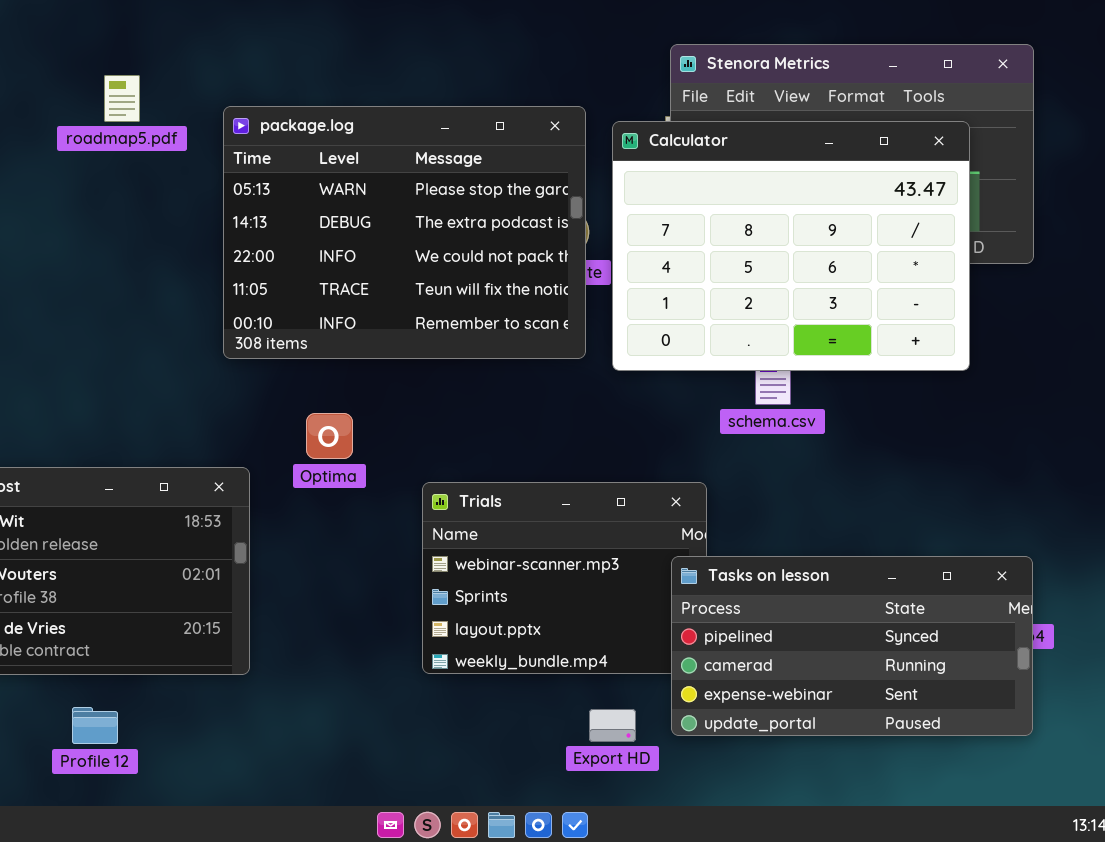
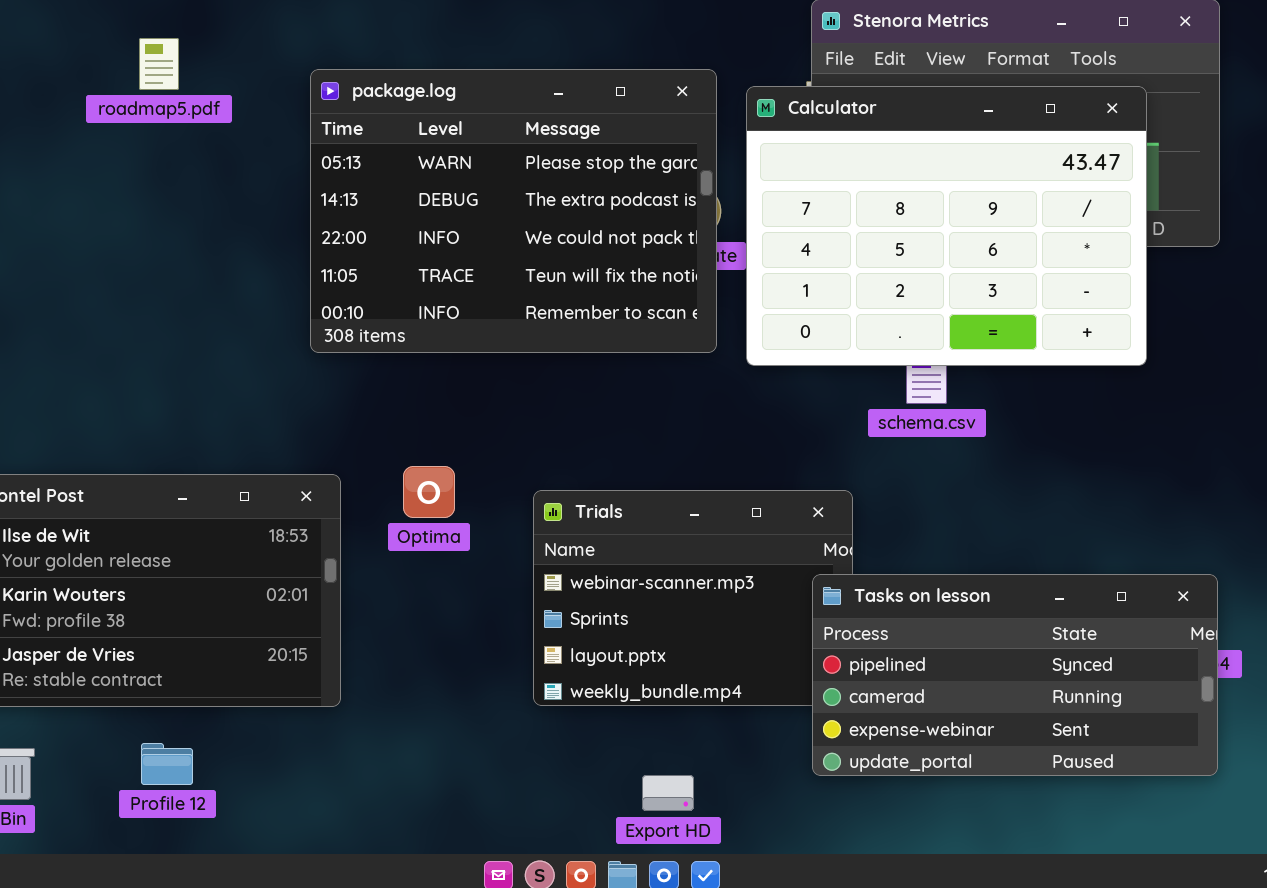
roadmap5.pdf: [104,75,140,122] -> [139,38,179,90], moved
Optima: [306,413,353,459] -> [403,466,455,518], moved
Export HD: [589,709,636,742] -> [642,775,694,811], moved

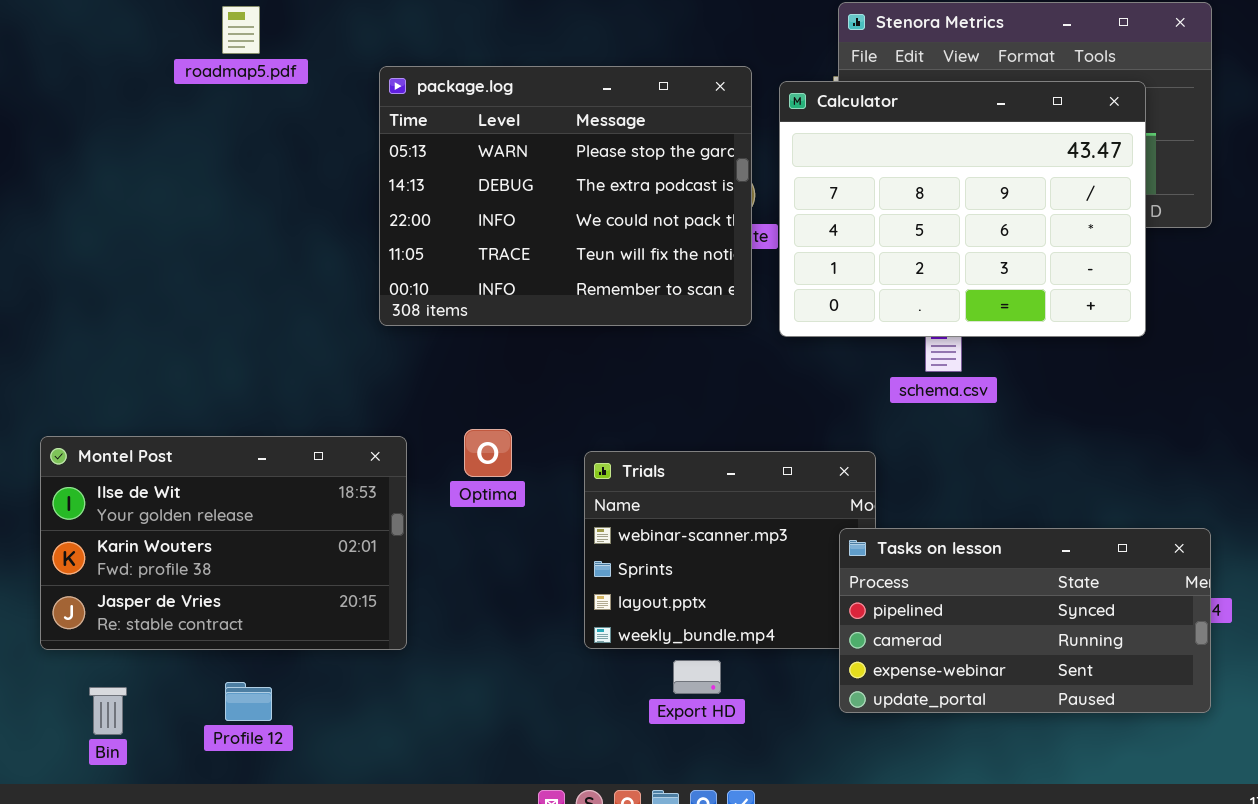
roadmap5.pdf: [139,38,179,90] -> [222,6,260,54], moved
Export HD: [642,775,694,811] -> [673,660,721,694], moved

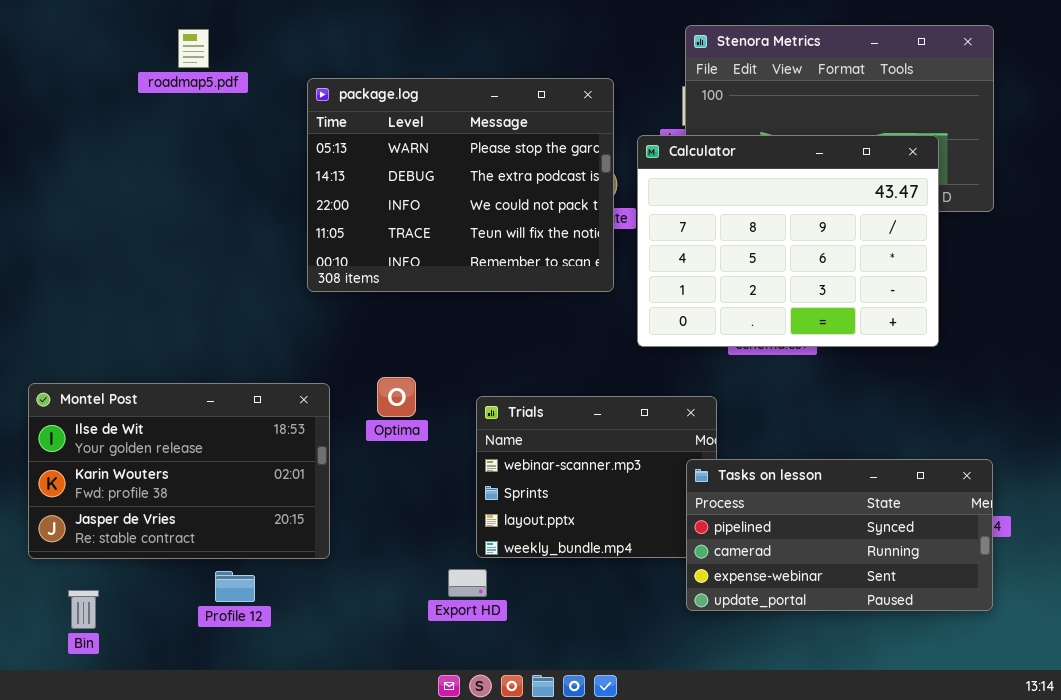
Calculator: [779,81,1146,337] -> [637,135,939,347], moved
Export HD: [673,660,721,694] -> [448,569,487,597], moved
Profile 12: [225,682,272,721] -> [215,571,255,602], moved

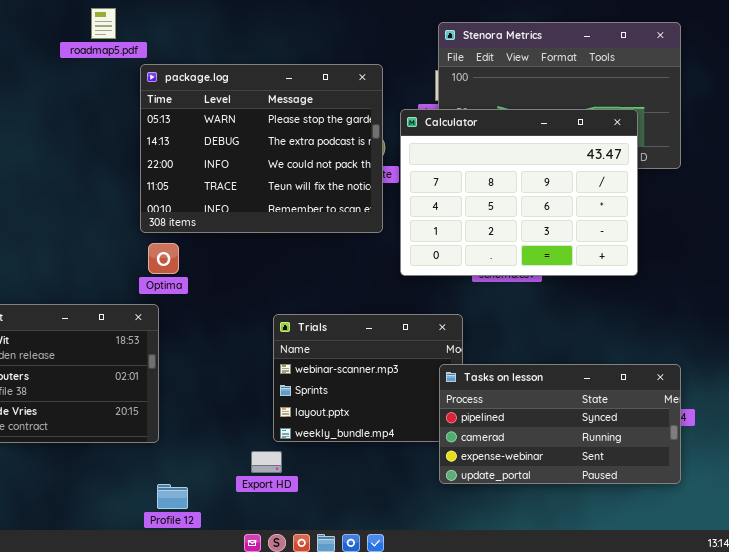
roadmap5.pdf: [178,29,209,68] -> [91,8,116,39], moved
Optima: [377,377,416,417] -> [148,243,179,274], moved
Profile 12: [215,571,255,602] -> [157,484,188,509], moved

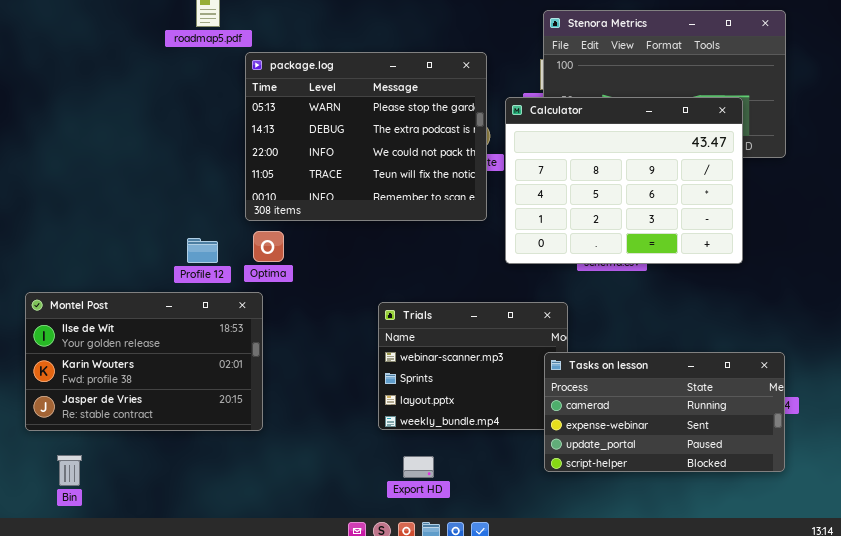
Tasks on lesson: [439,364,681,484] -> [544,352,785,472], scrolled down 1 row
Export HD: [251,451,282,473] -> [403,456,434,478], moved
Profile 12: [157,484,188,509] -> [187,238,218,263], moved

